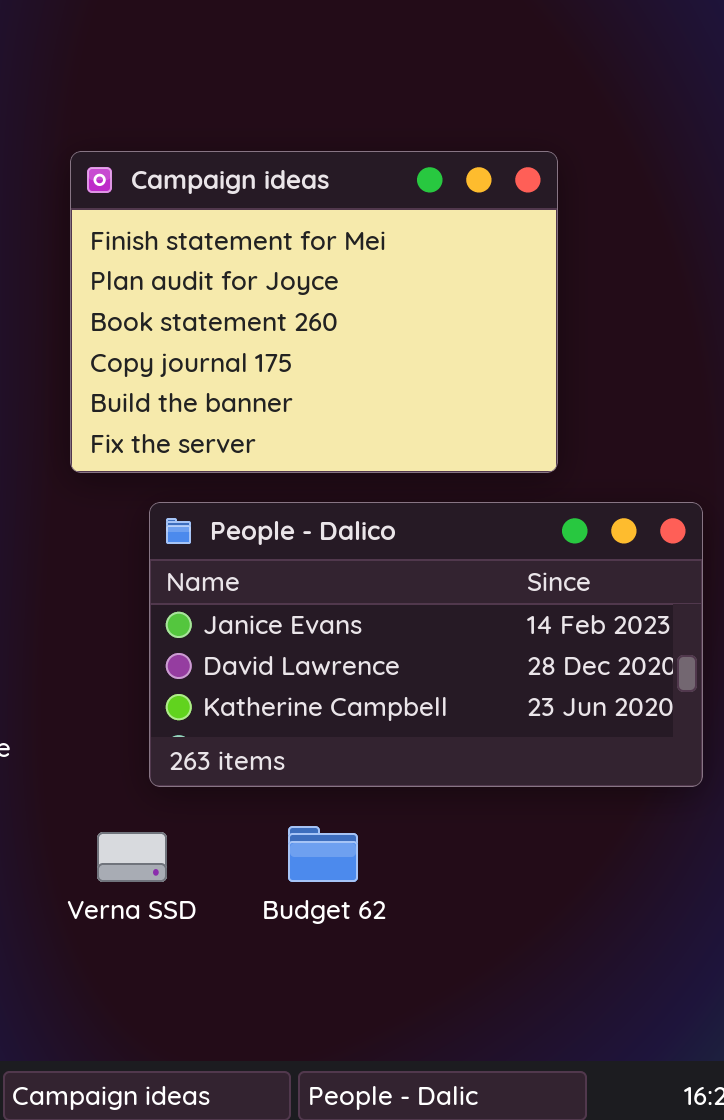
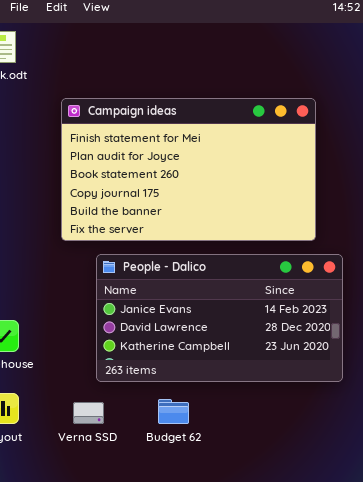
Campaign ideas: [70,151,558,473] -> [61,98,316,241], resized

